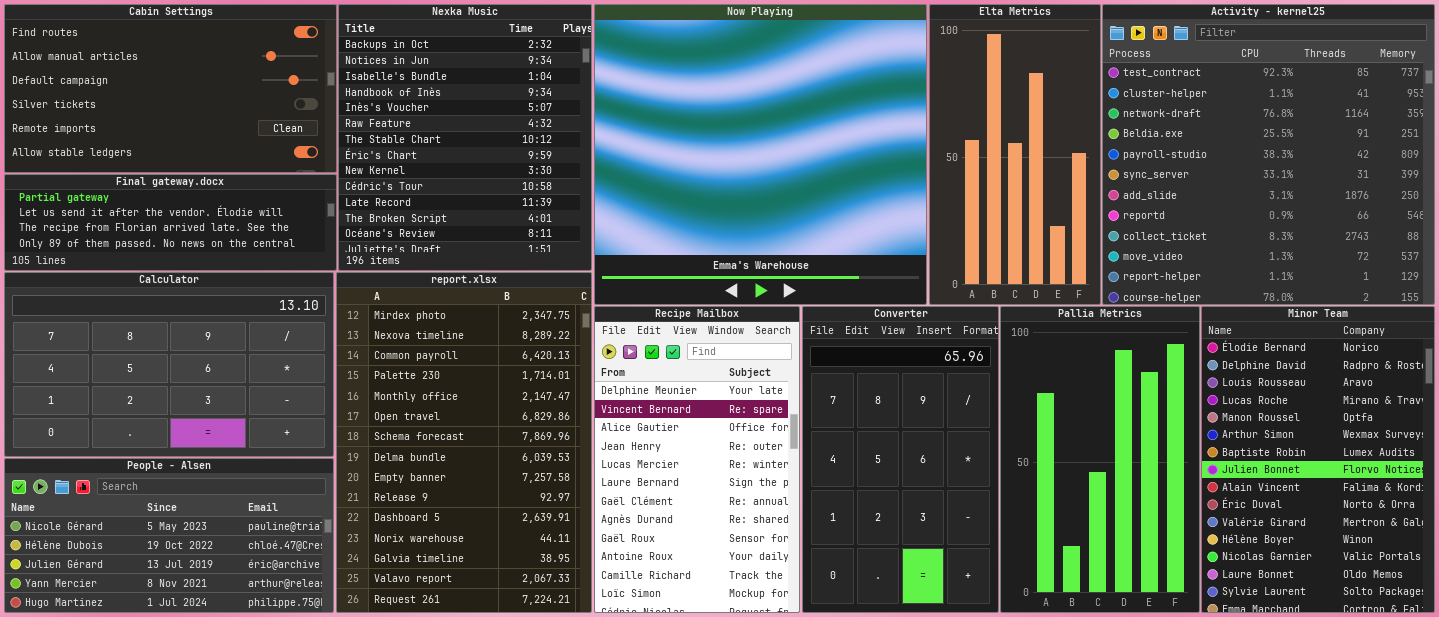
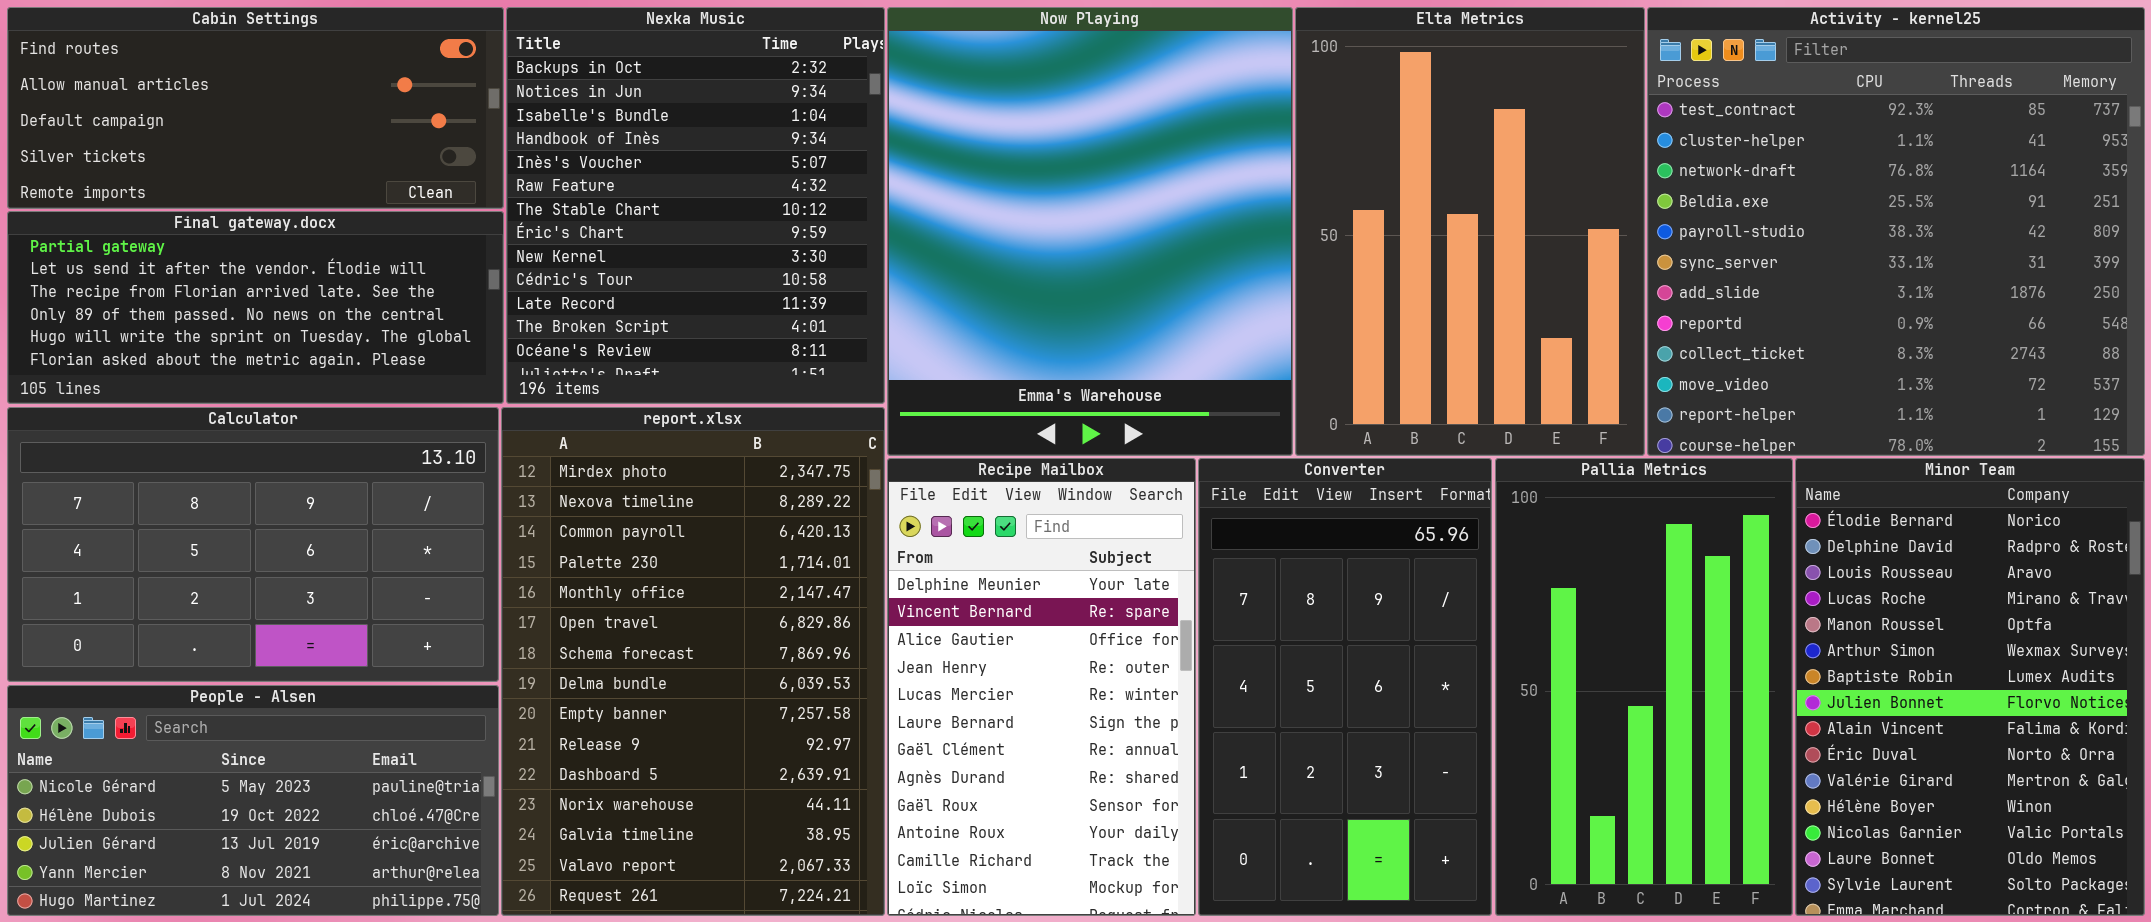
Cabin Settings: [4,4,337,173] -> [7,7,504,209], resized
Now Playing: [594,4,927,305] -> [887,7,1293,456], resized
Elta Metrics: [929,4,1101,305] -> [1295,7,1645,456], resized
Final gateway.docx: [4,174,337,271] -> [7,211,504,404], resized

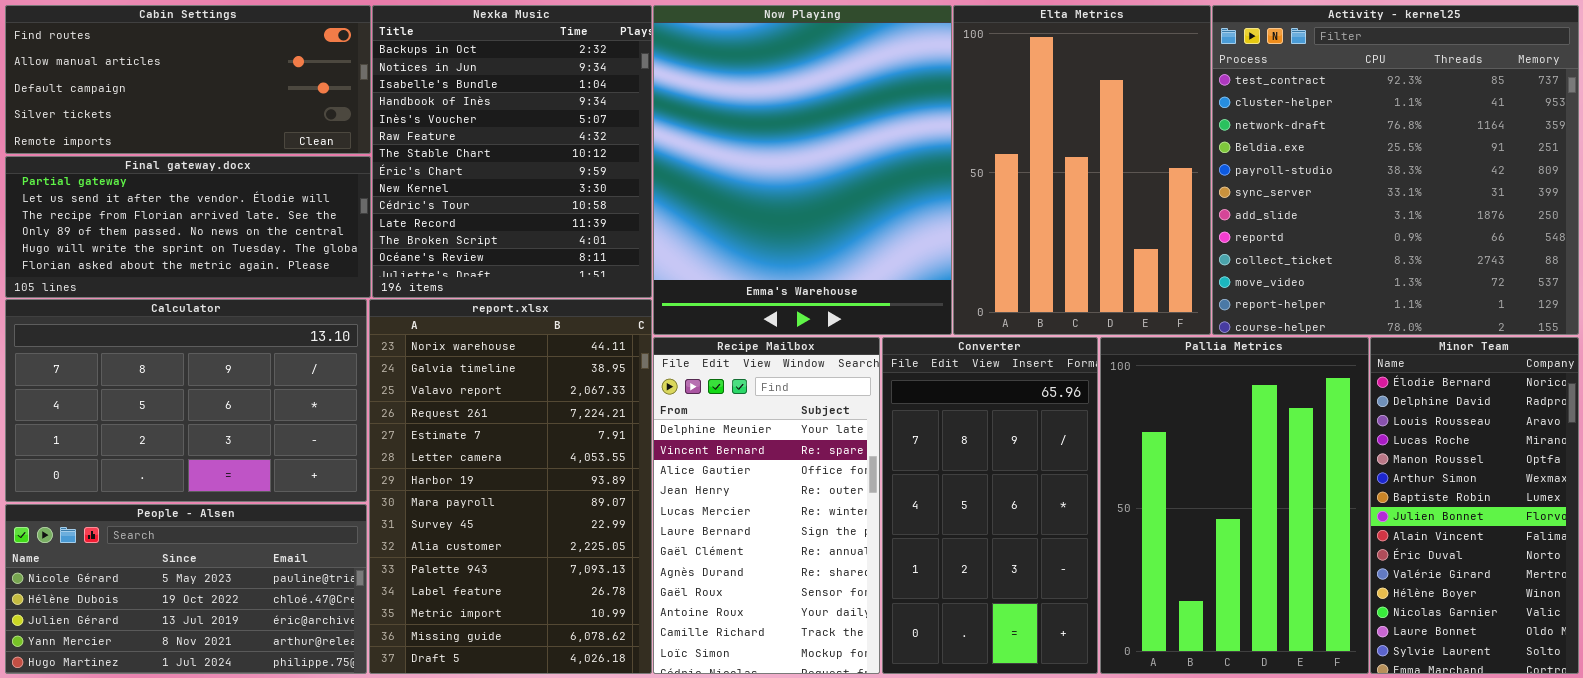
report.xlsx: [501,407,885,916] -> [369,299,652,674], scrolled down 11 rows
Pallia Metrics: [1495,458,1793,916] -> [1100,337,1369,674], resized
Minor Team: [1795,458,2145,916] -> [1370,337,1579,674], resized

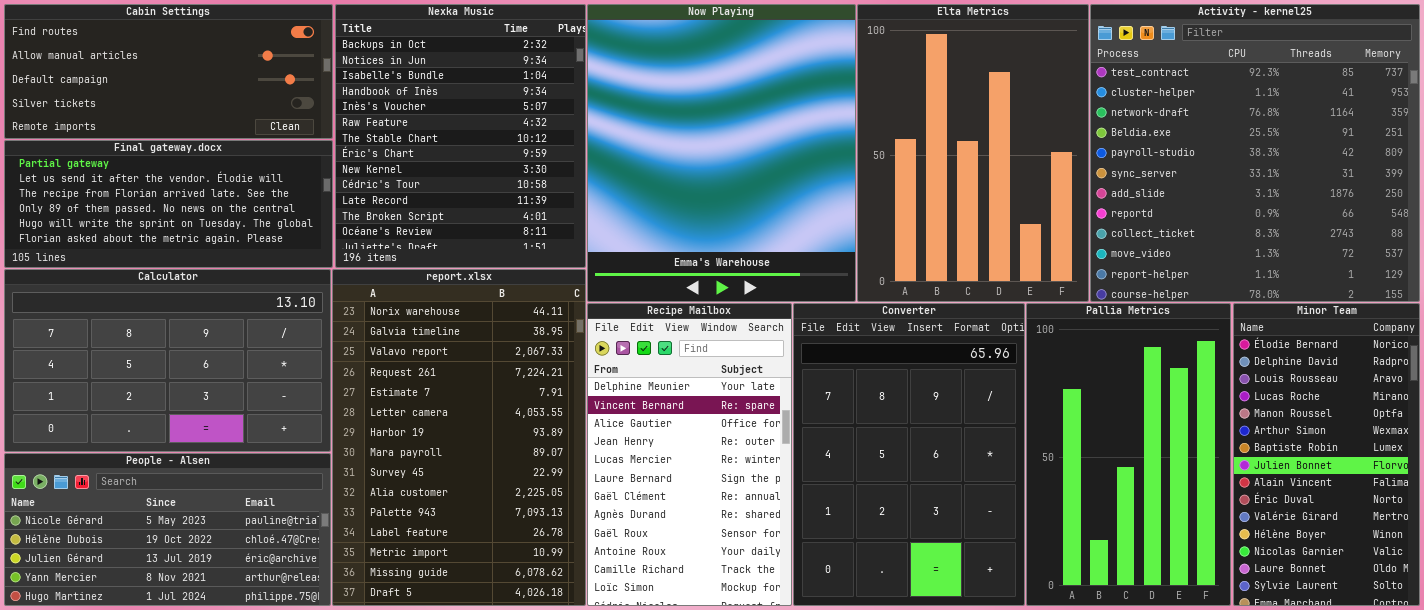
Converter: [882,337,1098,674] -> [793,303,1025,606], resized
Pallia Metrics: [1100,337,1369,674] -> [1026,303,1231,606], resized

